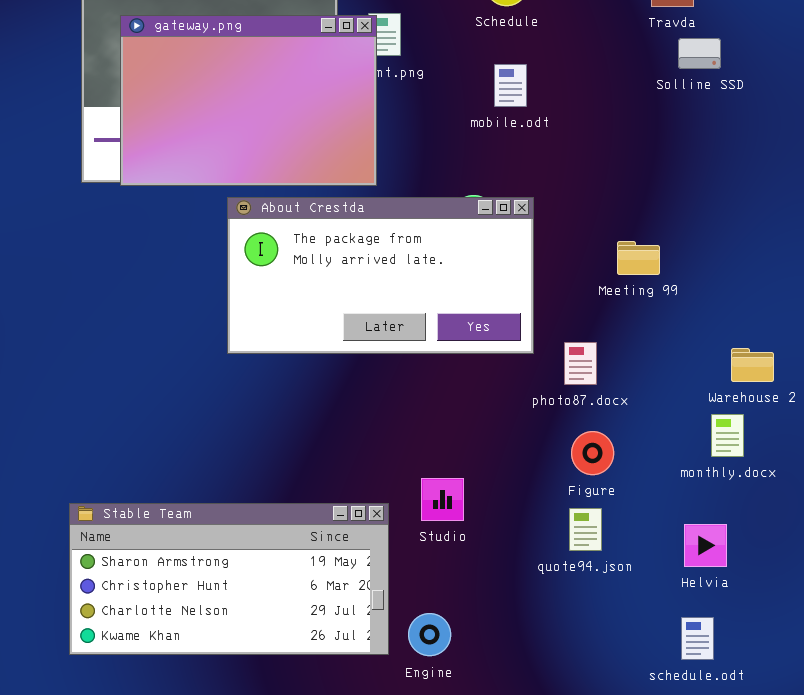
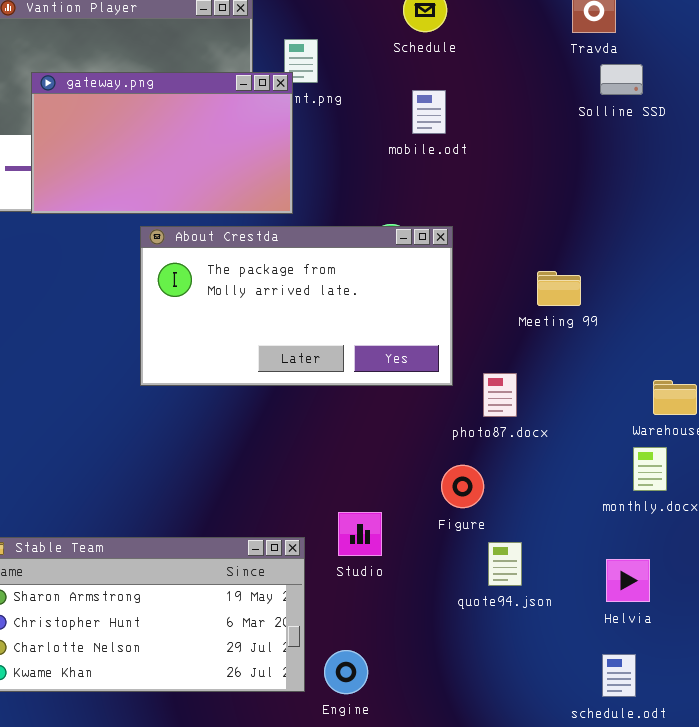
gateway.png: [120,15,377,186] -> [31,72,293,214], resized
Figure: [571,431,614,475] -> [441,465,484,508], moved

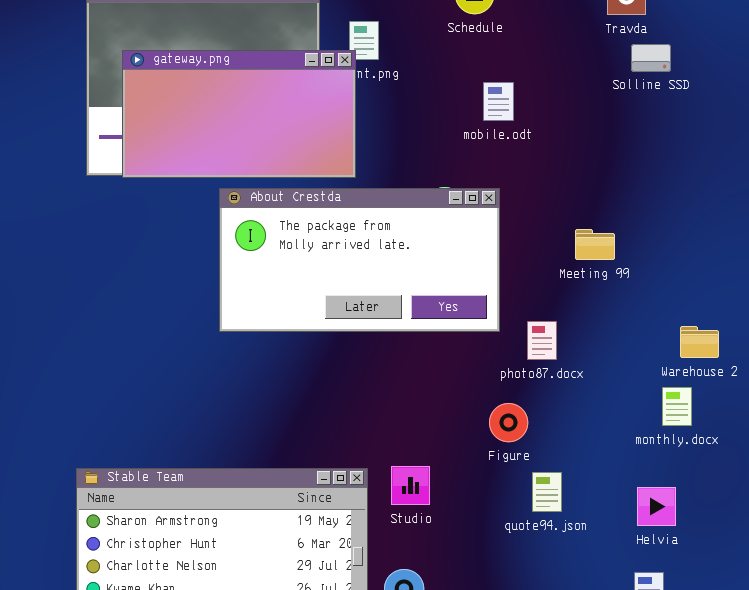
mobile.odt: [412,90,446,134] -> [483,82,514,121], moved
Studio: [338,512,382,556] -> [391,466,430,505], moved

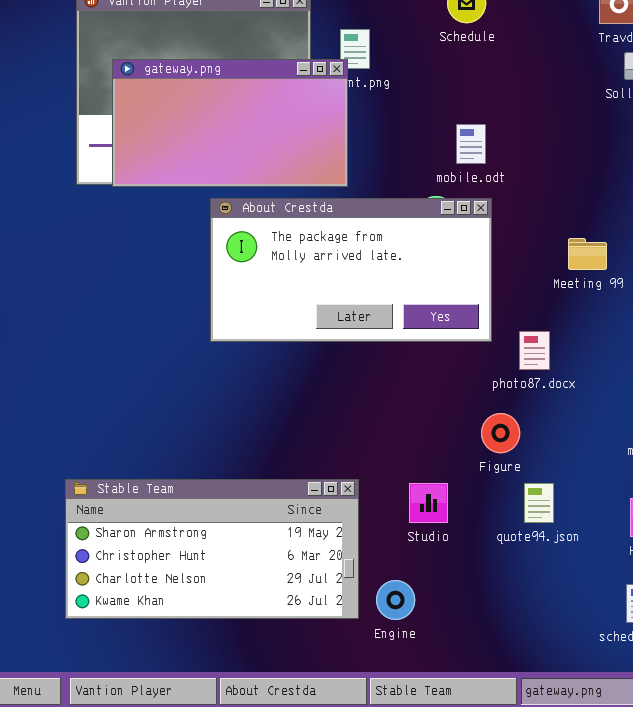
mobile.odt: [483,82,514,121] -> [456,124,486,164], moved
Studio: [391,466,430,505] -> [409,483,448,523], moved

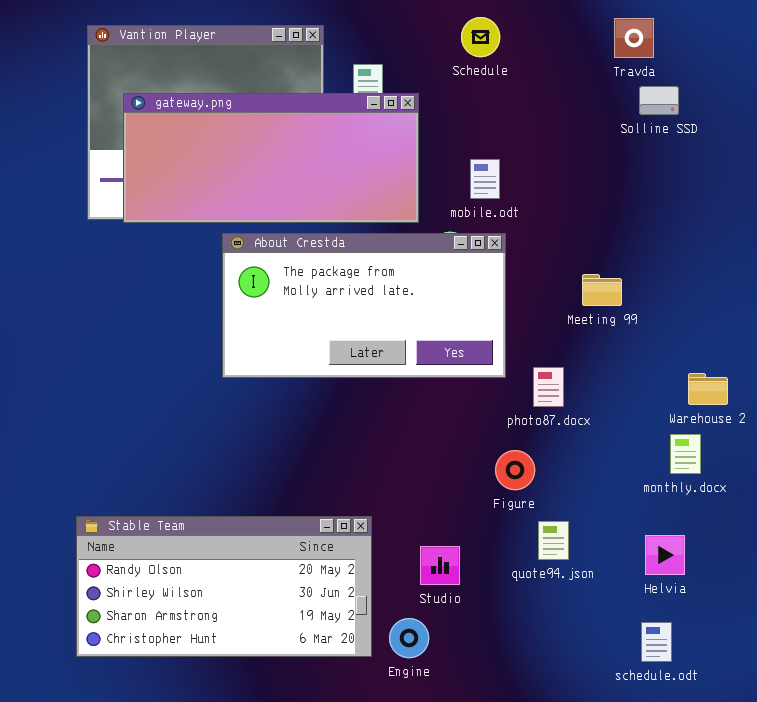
gateway.png: [112,59,348,187] -> [123,93,419,223], resized
Stable Team: [65,479,359,619] -> [76,516,372,657], scrolled up 2 rows
Studio: [409,483,448,523] -> [420,546,460,585], moved

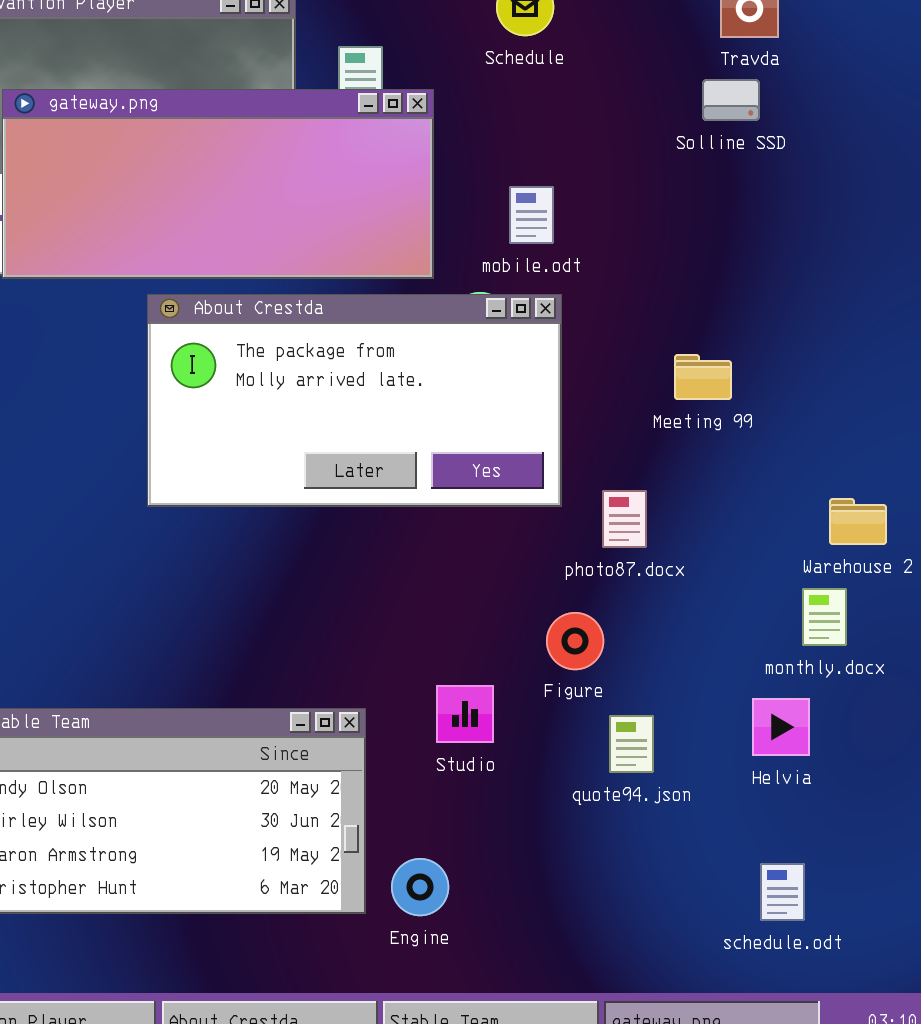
Solline SSD: [639,86,679,115] -> [702,79,760,121], moved
Helvia: [645,535,685,575] -> [752,698,810,756], moved
Studio: [420,546,460,585] -> [436,685,494,743], moved

